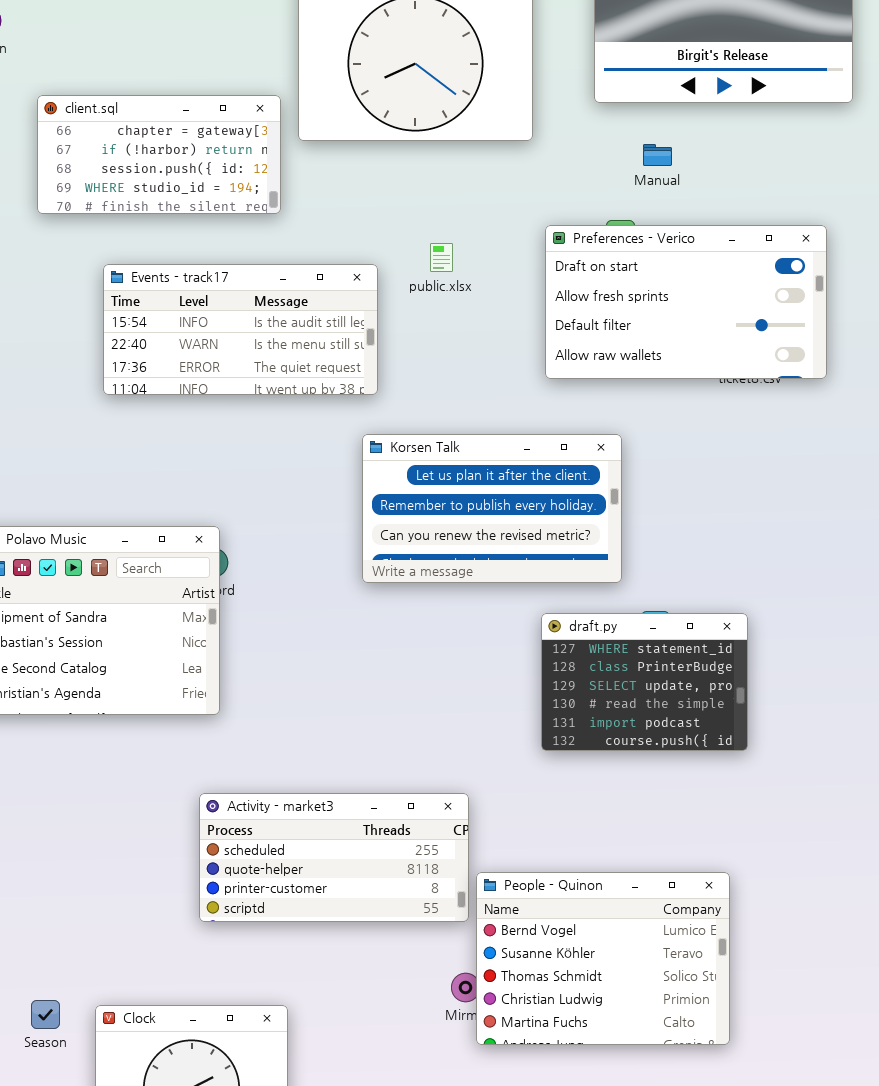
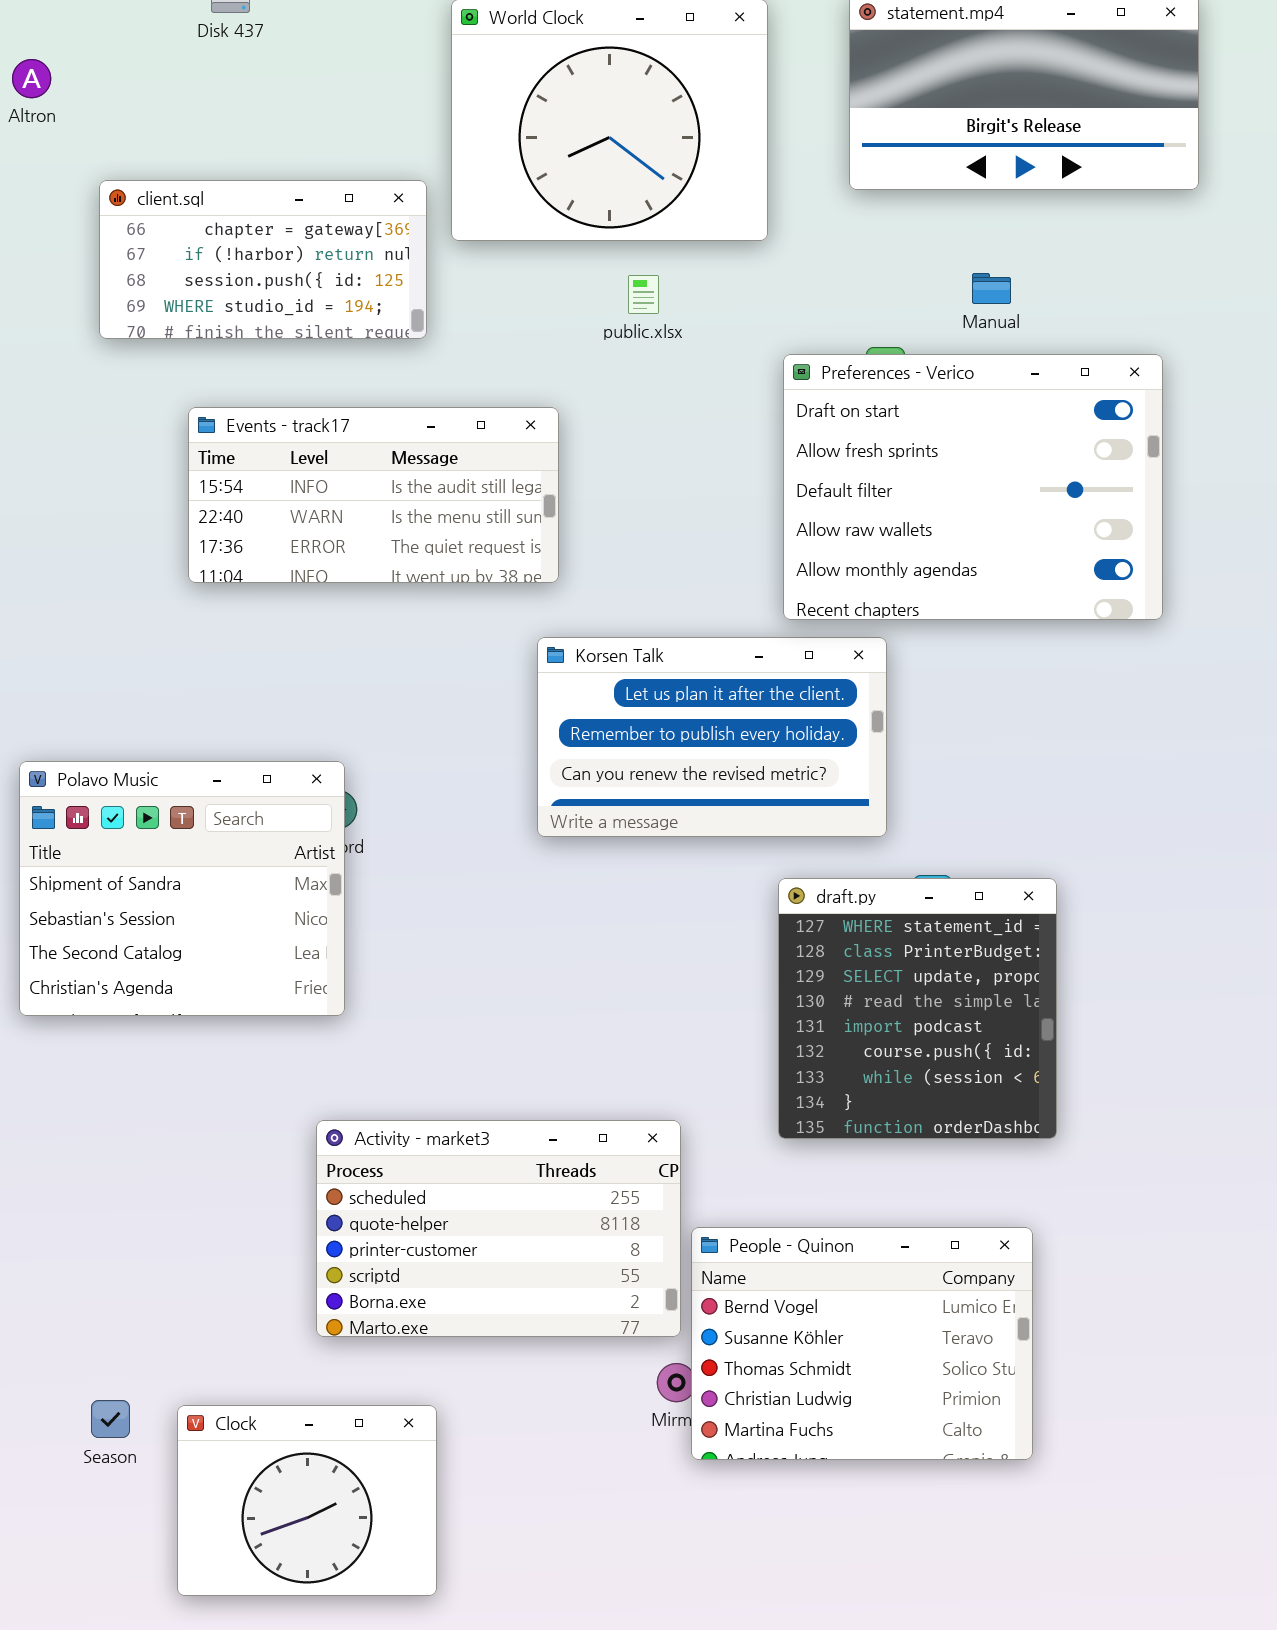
Manual: [643,144,672,166] -> [972,273,1011,304], moved
Preferences - Verico: [545,225,827,379] -> [783,354,1163,620], resized
public.xlsx: [430,243,453,272] -> [628,275,659,314], moved
draft.py: [541,613,748,751] -> [778,878,1057,1139], resized
Activity - market3: [199,793,469,922] -> [316,1120,681,1337], resized

